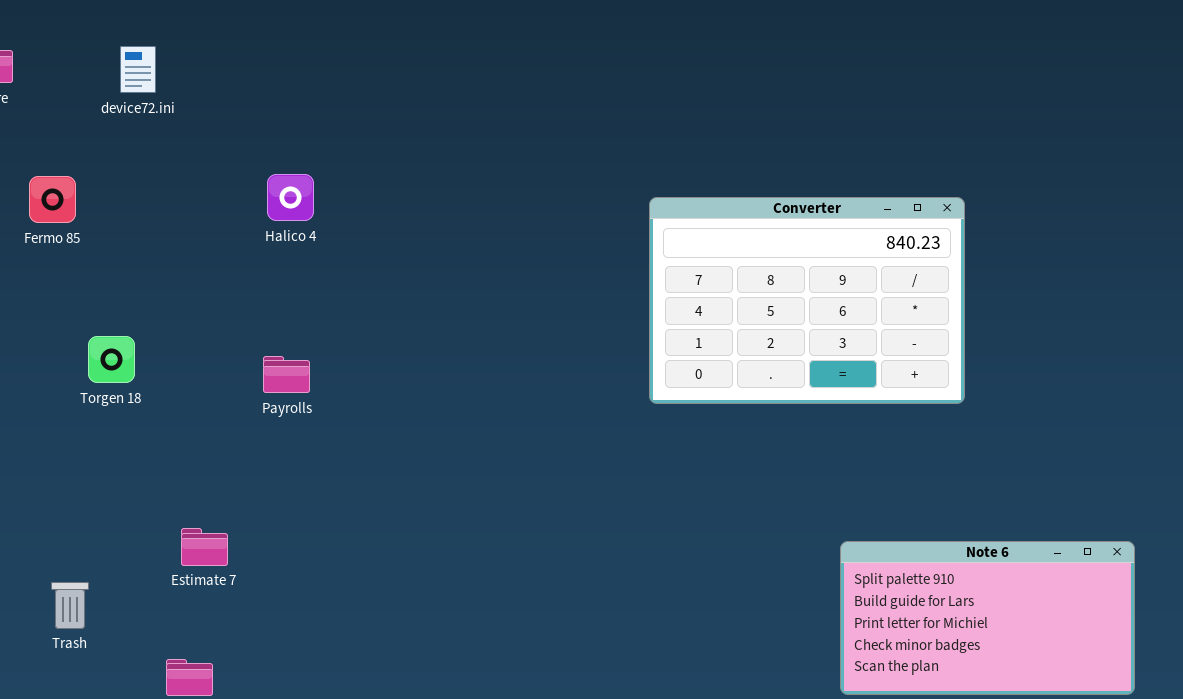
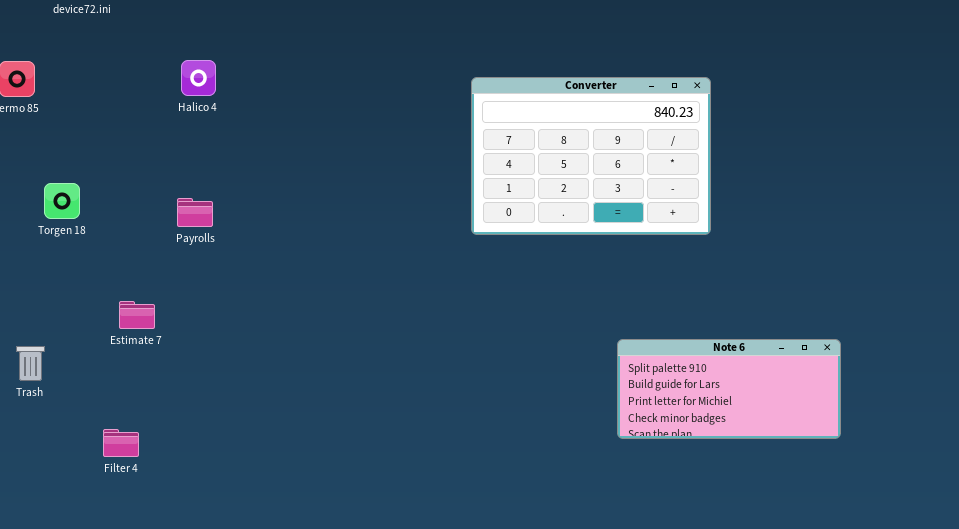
Estimate 7: [181,528,228,566] -> [119,301,155,329], moved
Note 6: [840,541,1135,695] -> [617,339,841,439], resized
Trash: [51,582,89,629] -> [16,346,45,381], moved

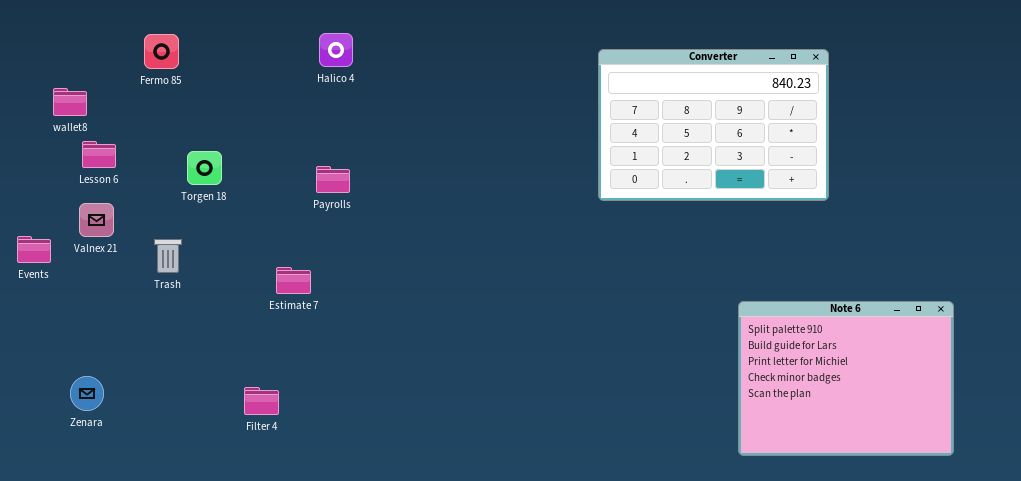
Estimate 7: [119,301,155,329] -> [276,267,311,294], moved
Note 6: [617,339,841,439] -> [738,301,954,456], resized
Trash: [16,346,45,381] -> [154,239,182,273], moved

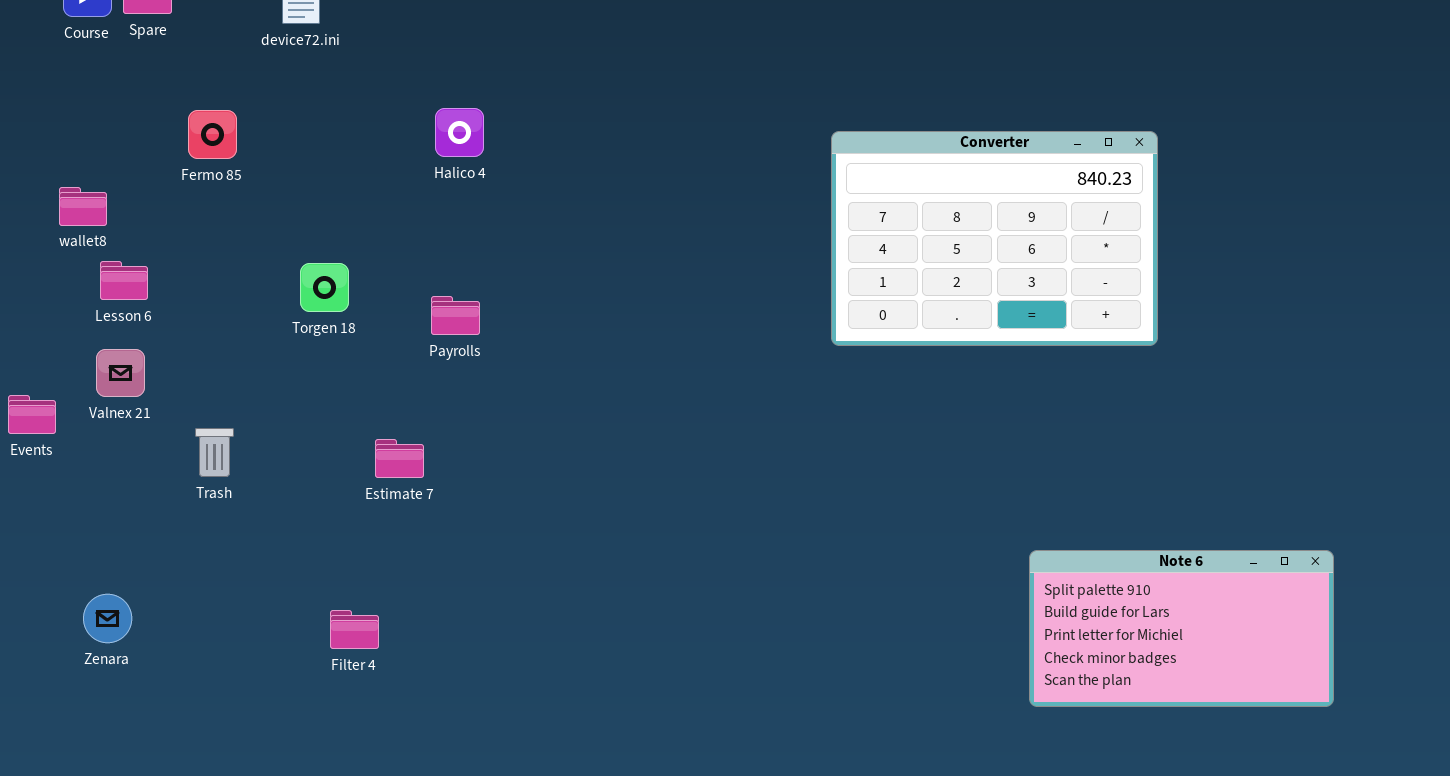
Torgen 18: [187,151,222,185] -> [300,263,349,312], moved
Trash: [154,239,182,273] -> [195,428,234,477], moved
Note 6: [738,301,954,456] -> [1029,550,1334,707], resized

